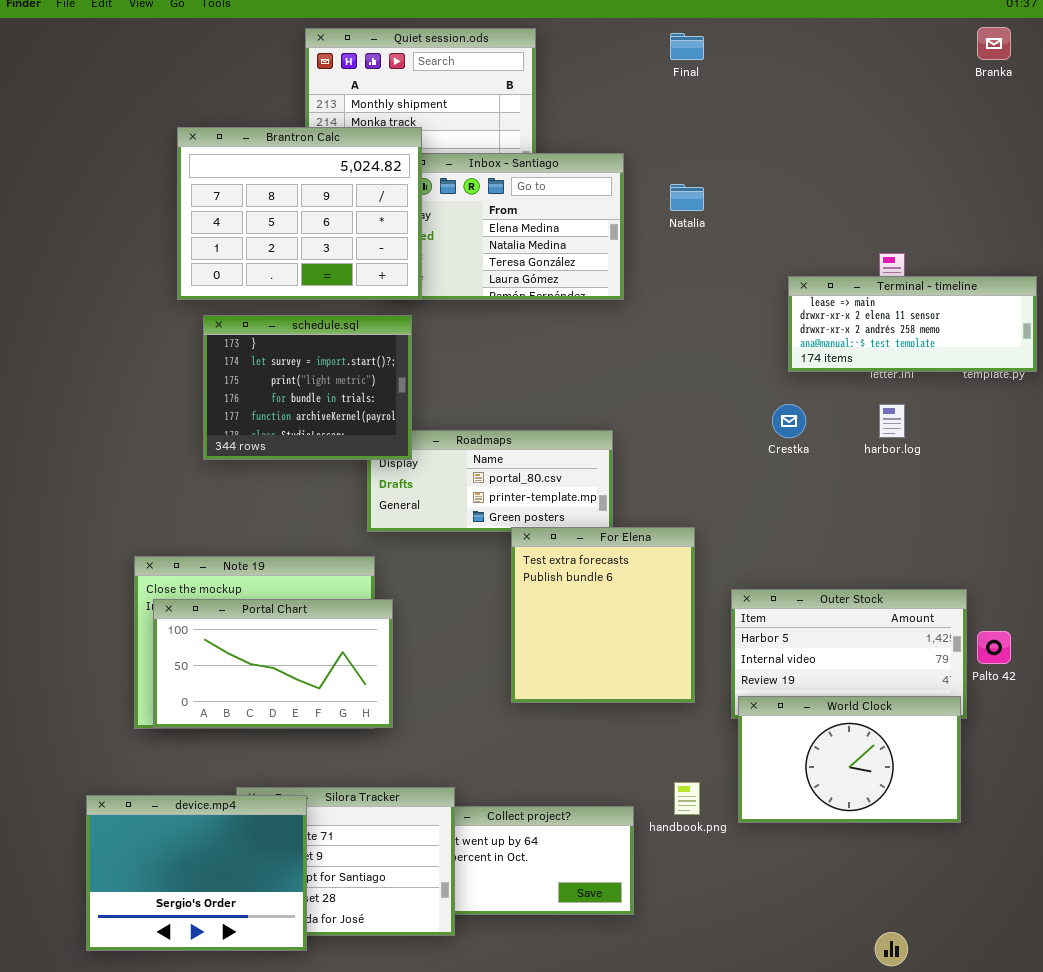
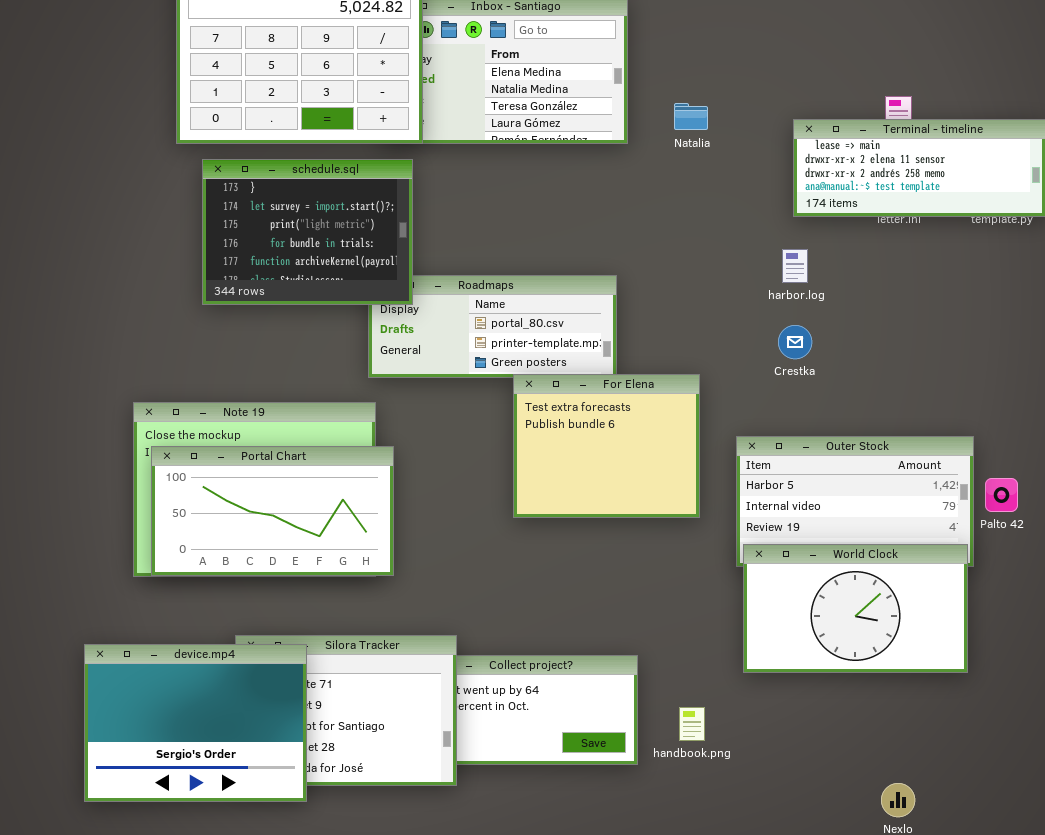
Natalia: [670,184,704,211] -> [674,103,708,130], moved
Crestka: [772,404,806,438] -> [778,325,812,359], moved
harbor.log: [879,404,905,438] -> [782,249,808,283], moved
For Elena: [511,527,695,703] -> [513,374,700,518], resized
handbook.png: [674,782,700,815] -> [679,707,705,741], moved

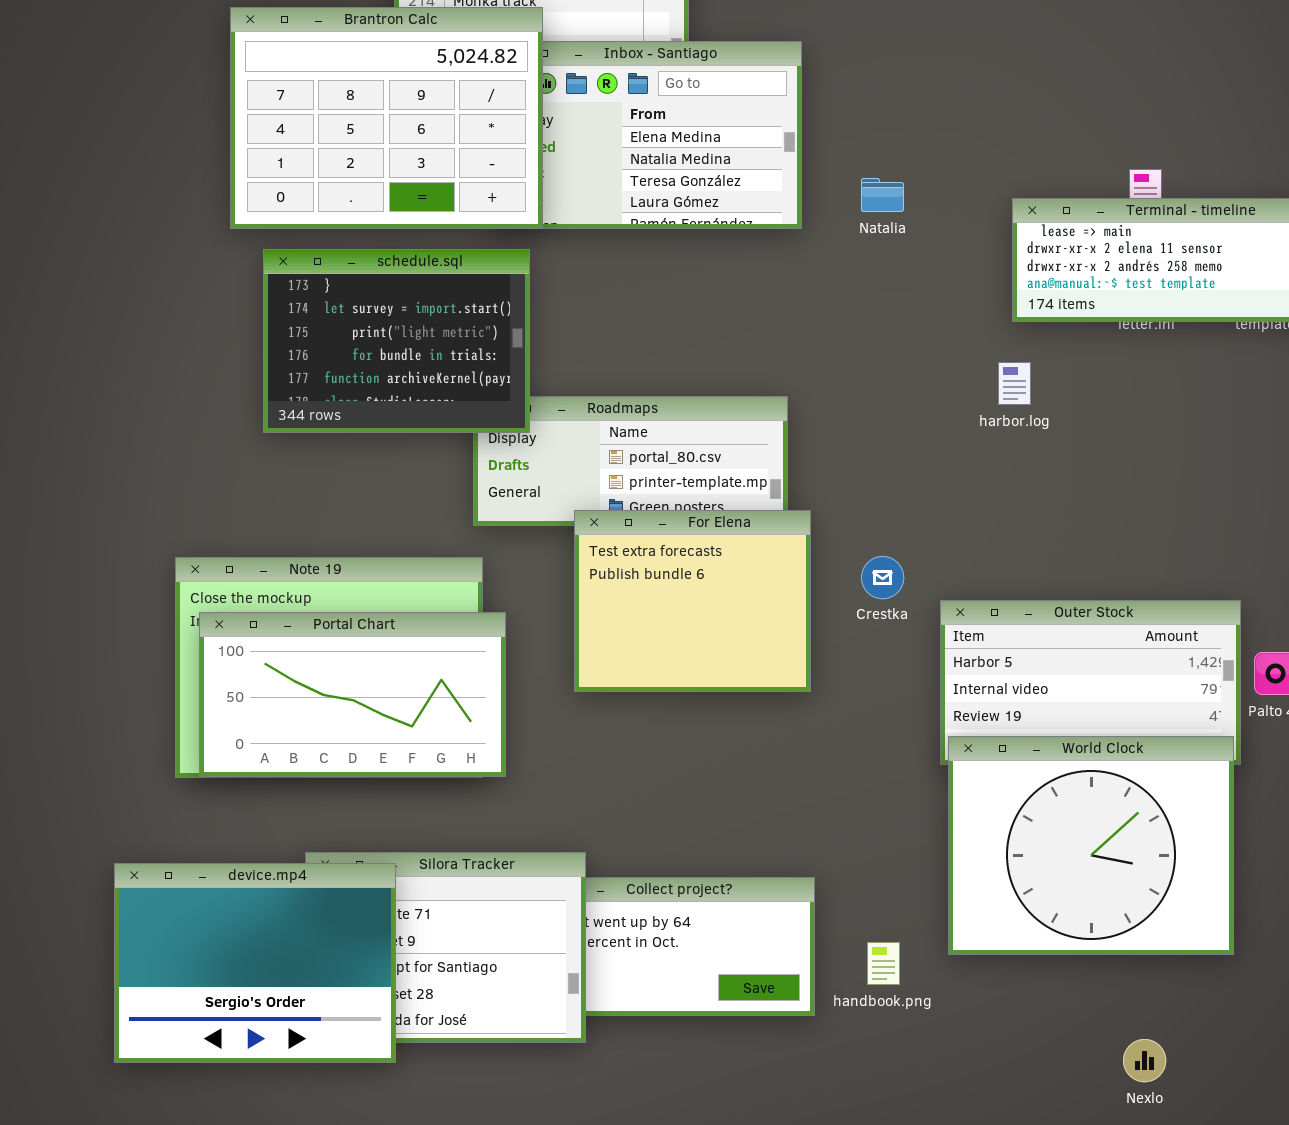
Crestka: [778,325,812,359] -> [861,556,904,599], moved
For Elena: [513,374,700,518] -> [574,510,811,692], moved
World Clock: [743,544,968,673] -> [948,736,1234,955], resized

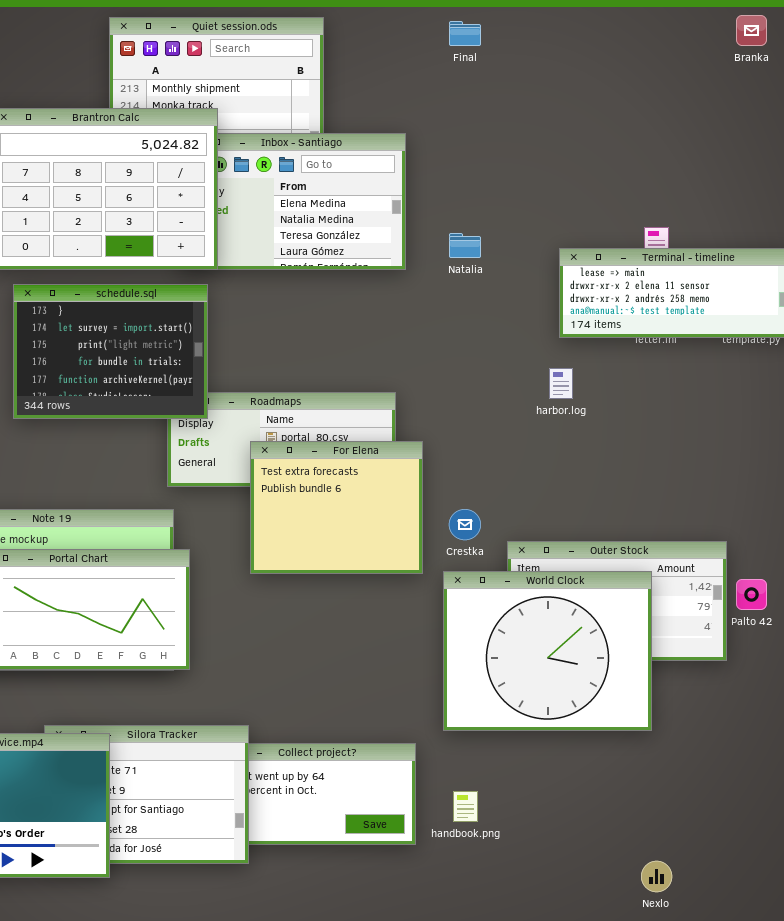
For Elena: [574,510,811,692] -> [250,441,423,574], moved
World Clock: [948,736,1234,955] -> [443,571,652,731], moved

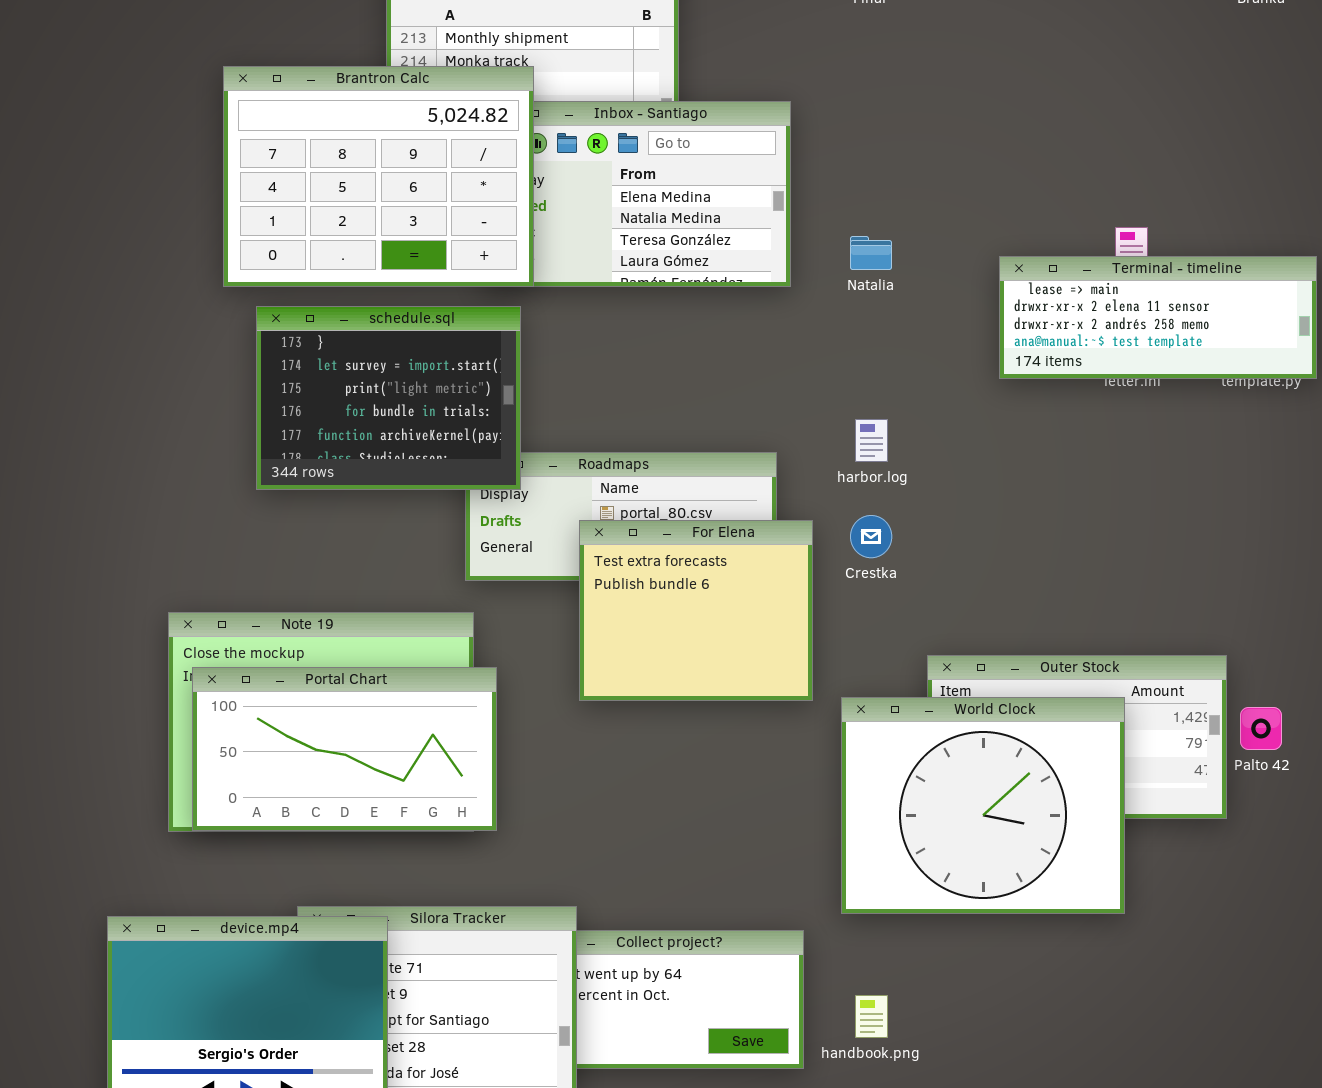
harbor.log: [549,368,573,399] -> [855,419,888,462], moved
Crestka: [449,509,481,540] -> [850,515,892,558], moved

